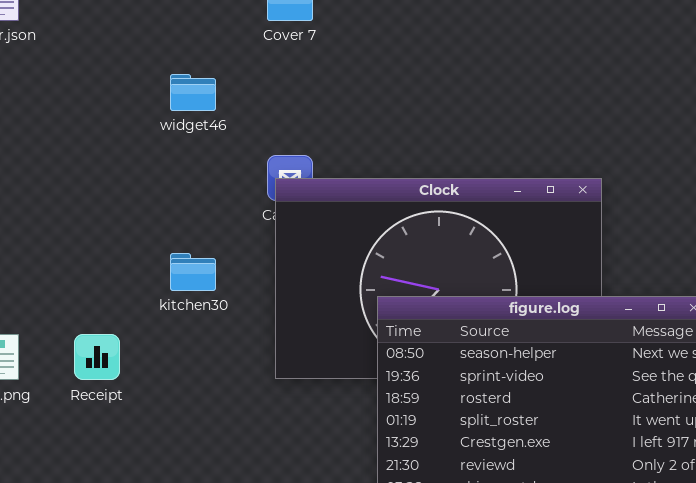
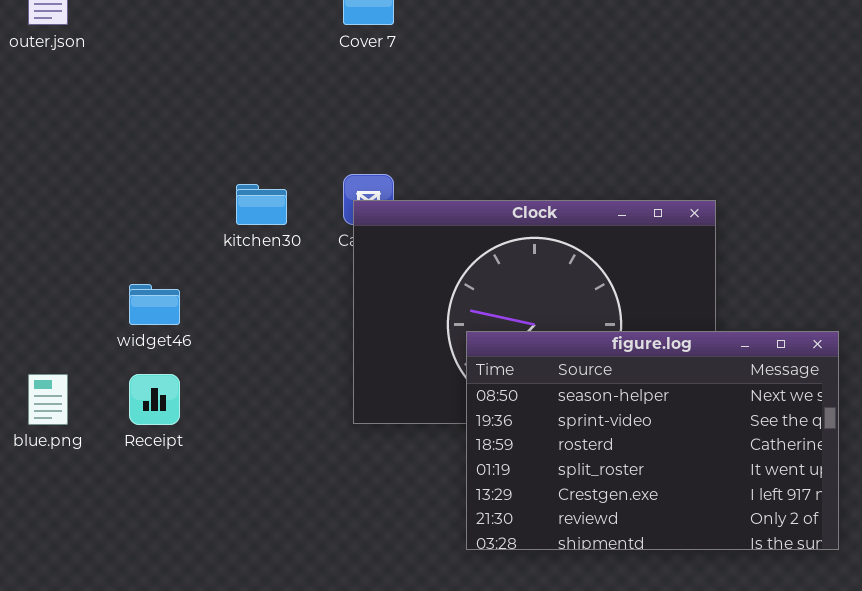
widget46: [170,74,216,111] -> [129,284,180,325], moved
kitchen30: [170,253,216,291] -> [236,184,287,225], moved

